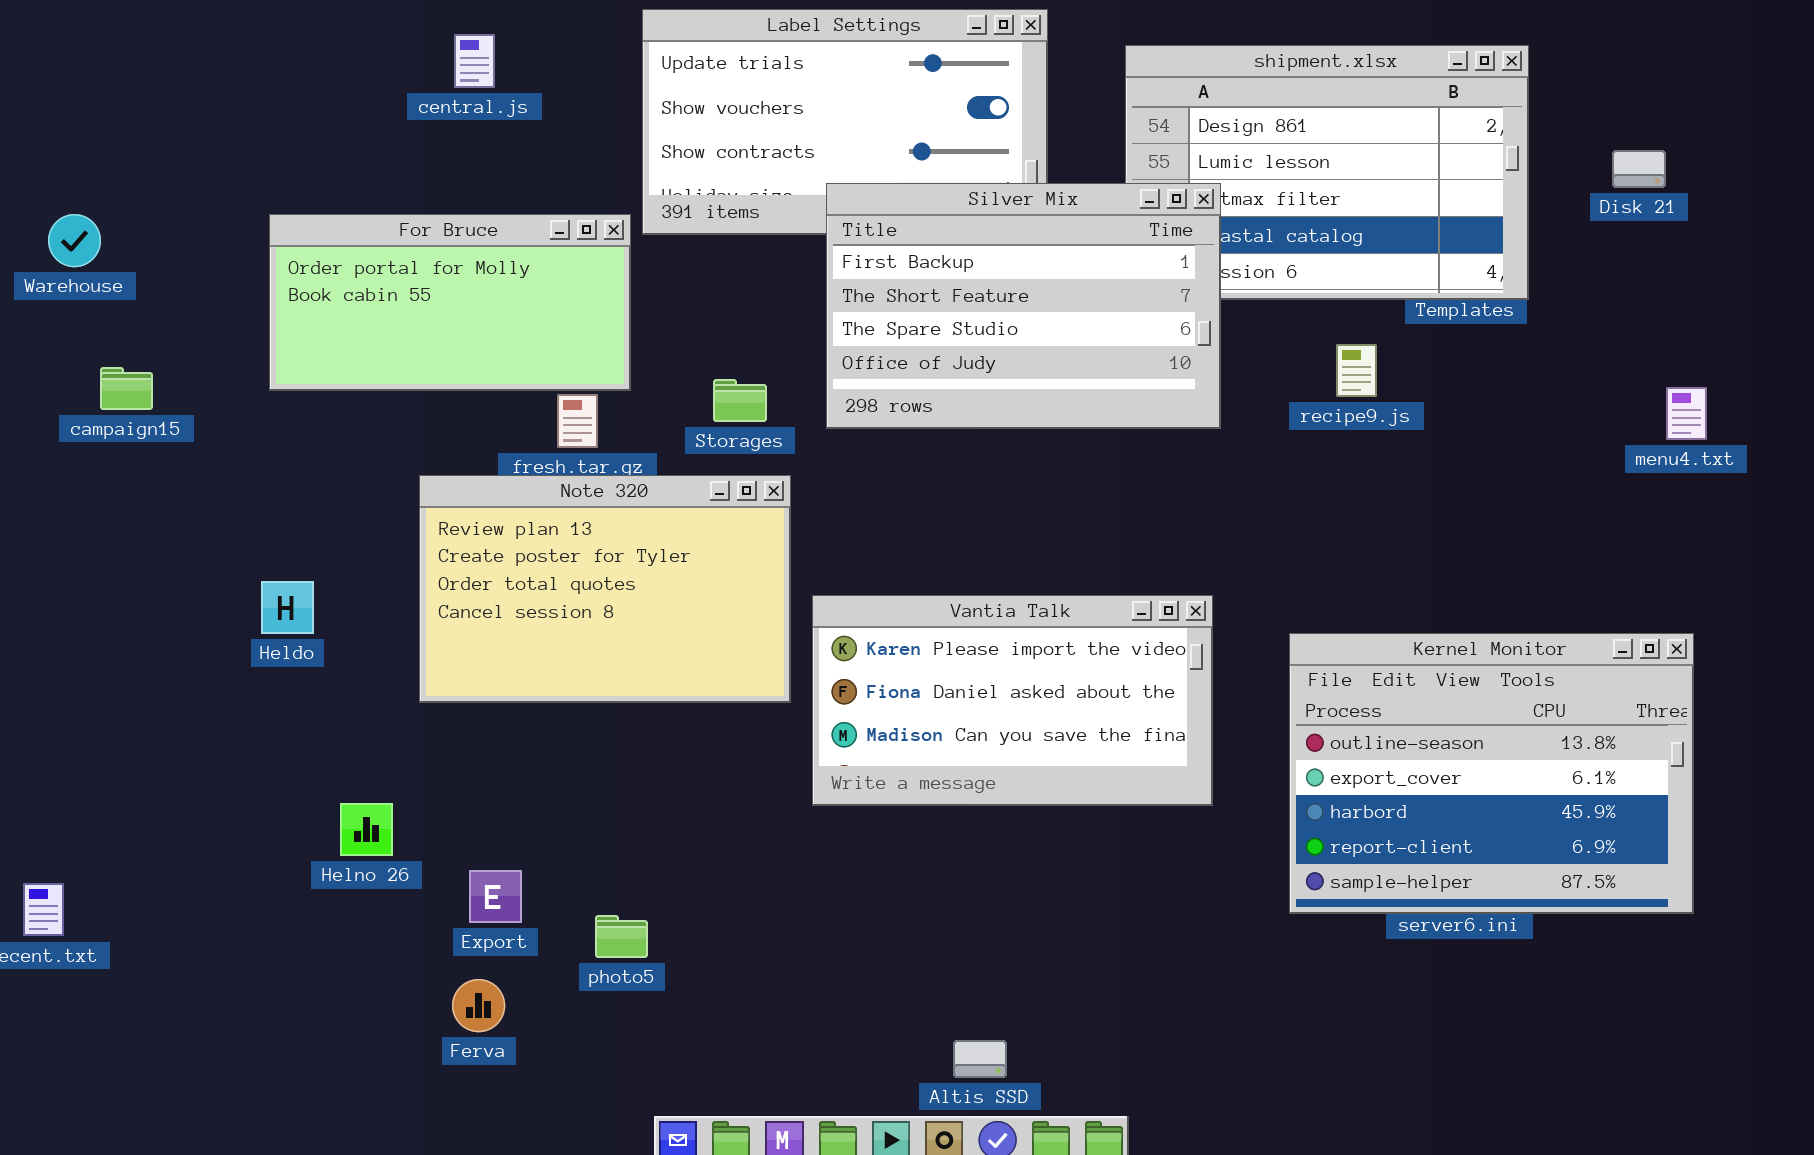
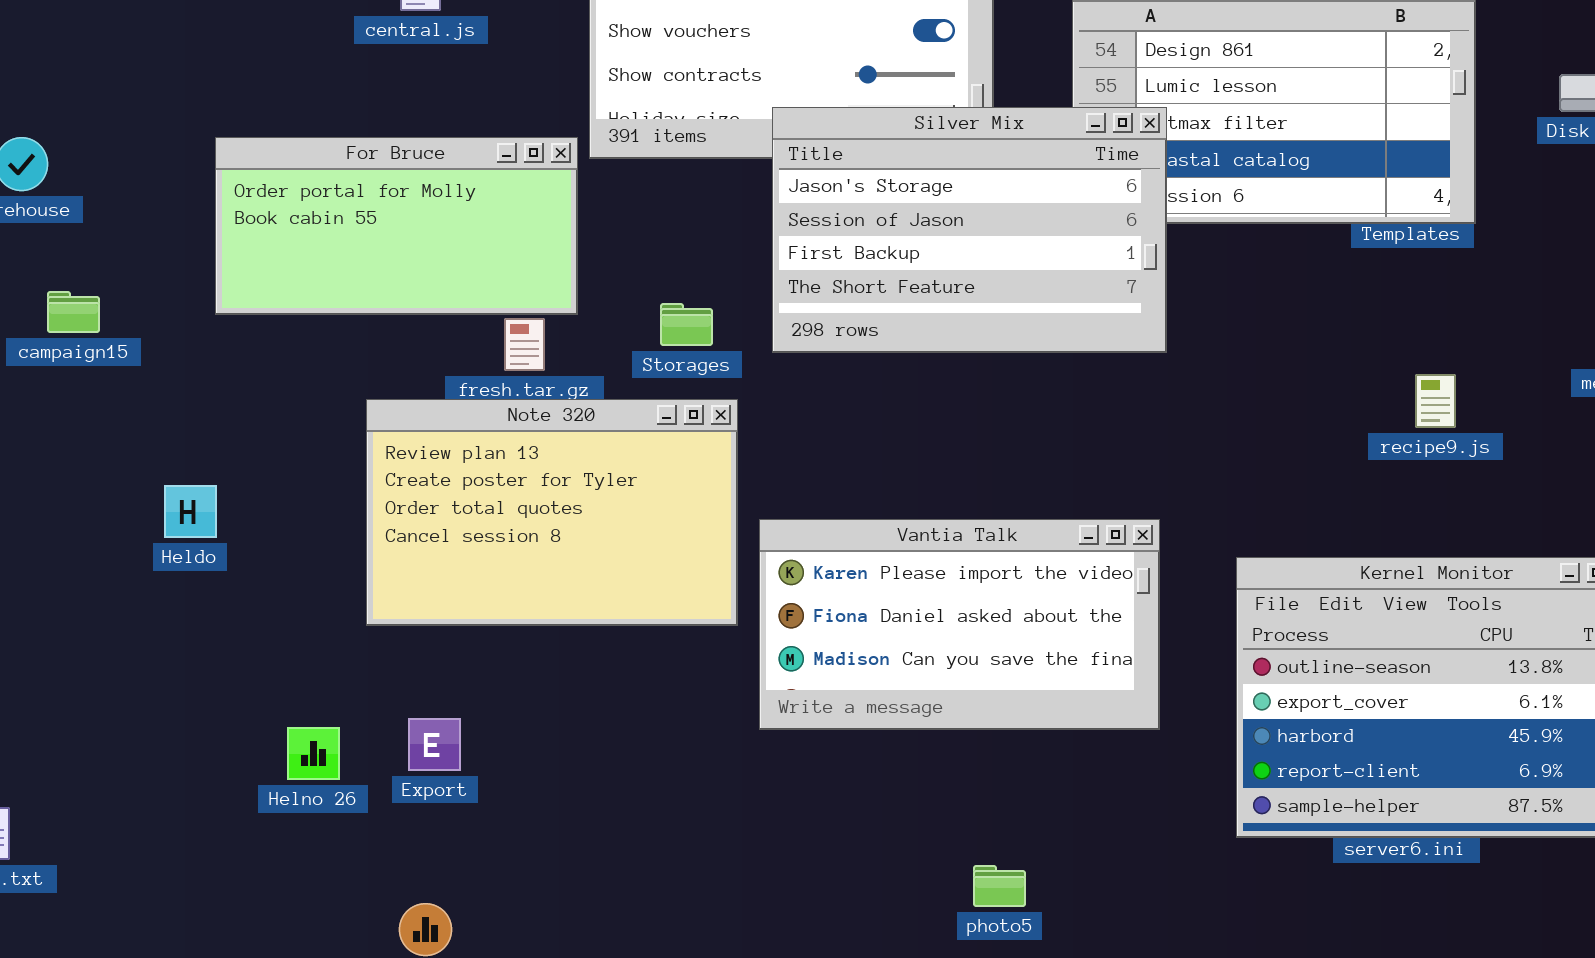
Silver Mix: [826,183,1221,429] -> [772,107,1167,353], scrolled up 2 rows
recipe9.js: [1336,344,1377,397] -> [1415,374,1456,428], moved
Heldo: [261,581,314,634] -> [164,485,217,538], moved
Export: [469,870,522,923] -> [408,718,461,771], moved
photo5: [595,915,648,958] -> [973,865,1026,907], moved

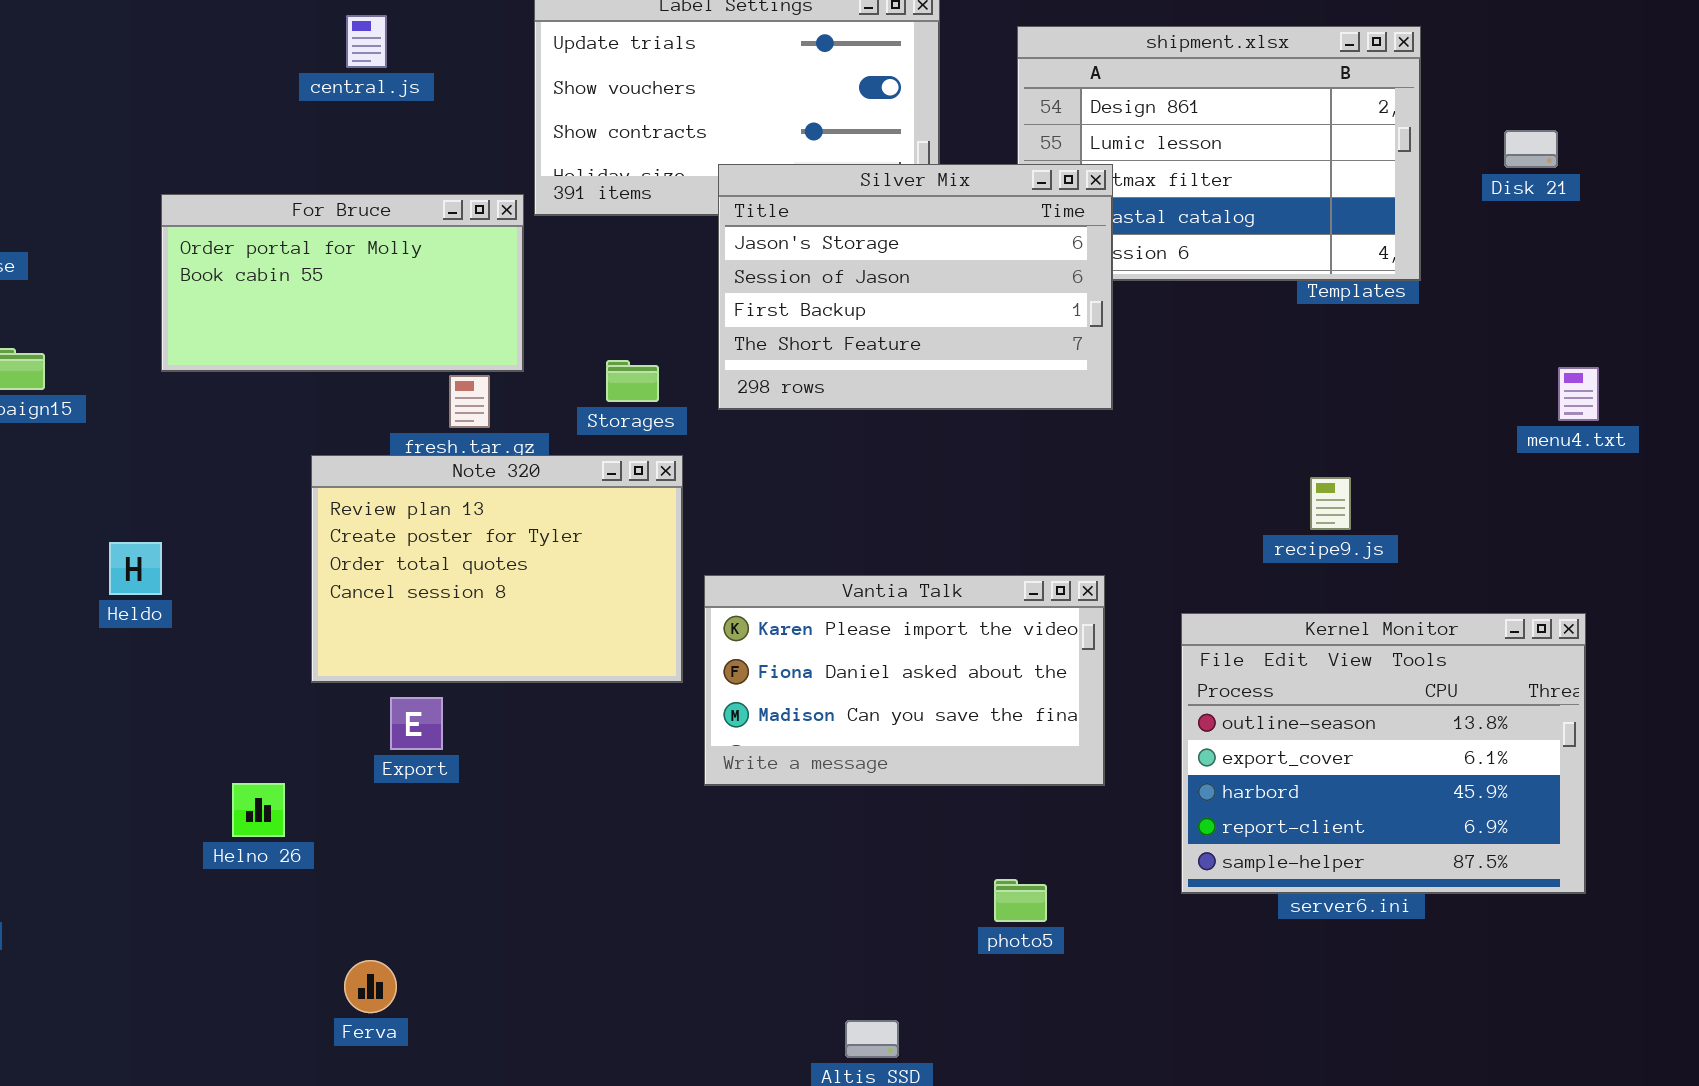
recipe9.js: [1415,374,1456,428] -> [1310,477,1351,530], moved
Export: [408,718,461,771] -> [390,697,443,750], moved
photo5: [973,865,1026,907] -> [994,879,1047,922], moved

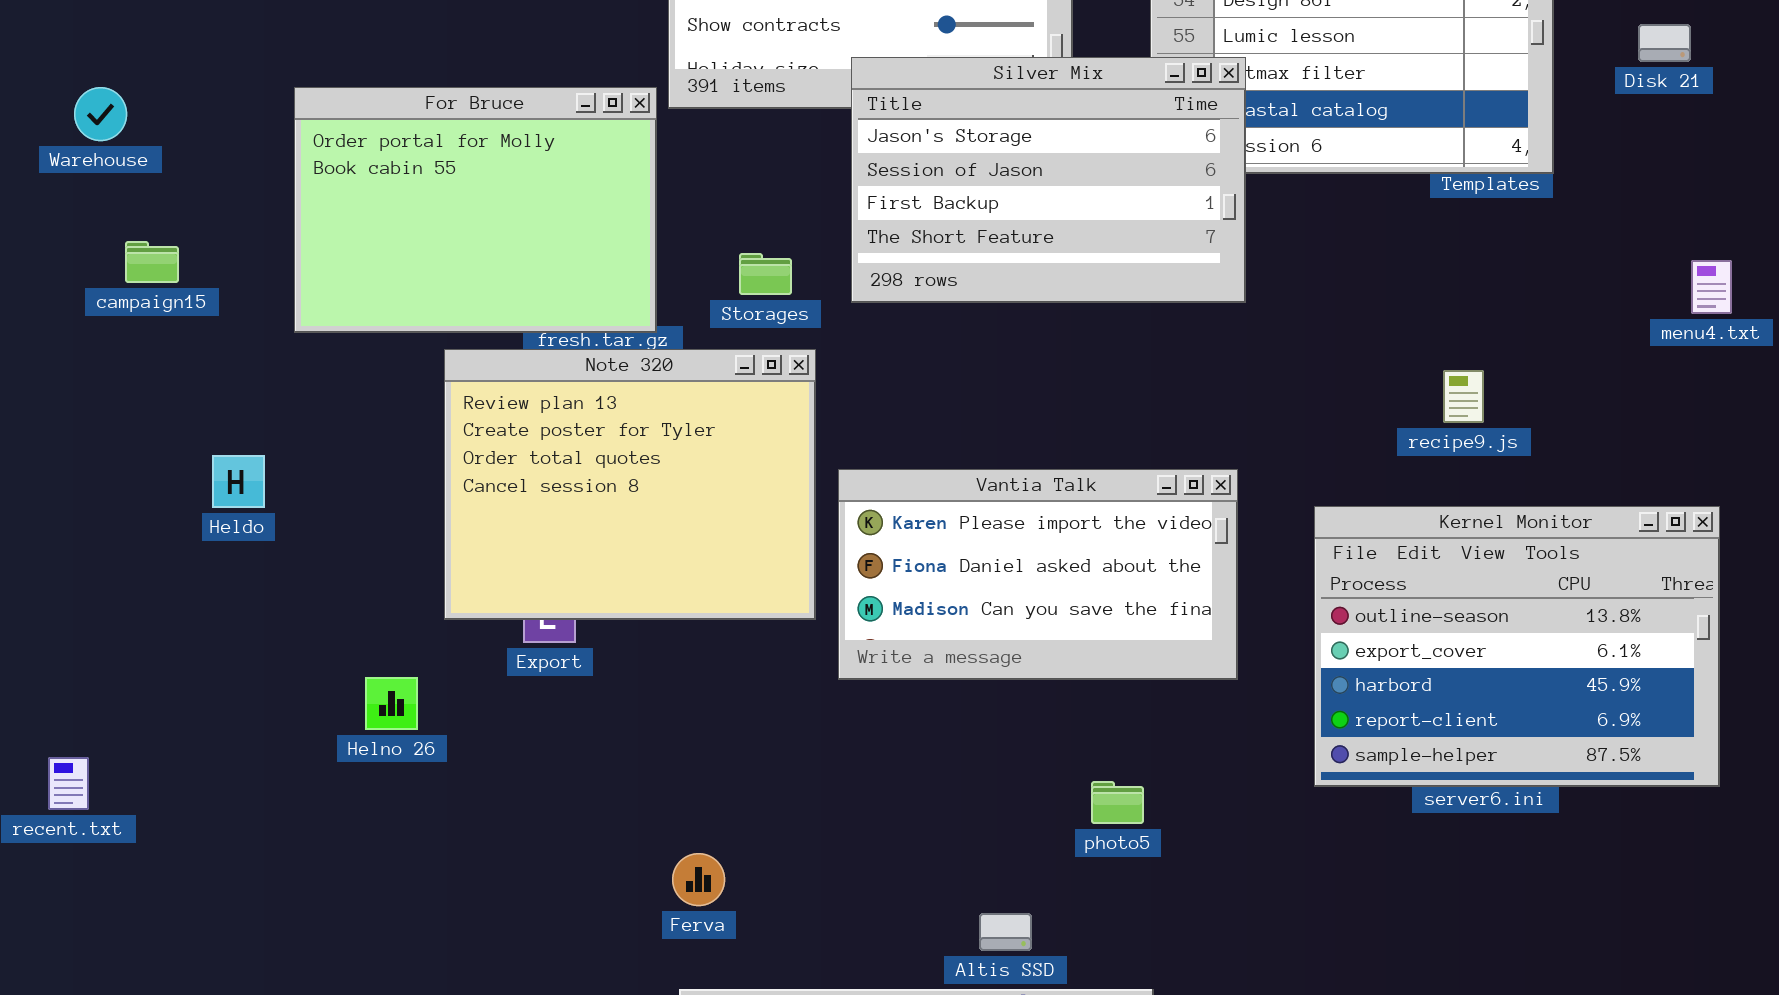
For Bruce: [161,194,524,372] -> [294,87,657,333], resized
Note 320: [311,455,683,683] -> [444,349,816,620], resized
Heldo: [109,542,162,595] -> [212,455,265,508], moved
photo5: [994,879,1047,922] -> [1091,781,1144,824], moved
Ferva: [344,960,397,1013] -> [672,853,725,906], moved

